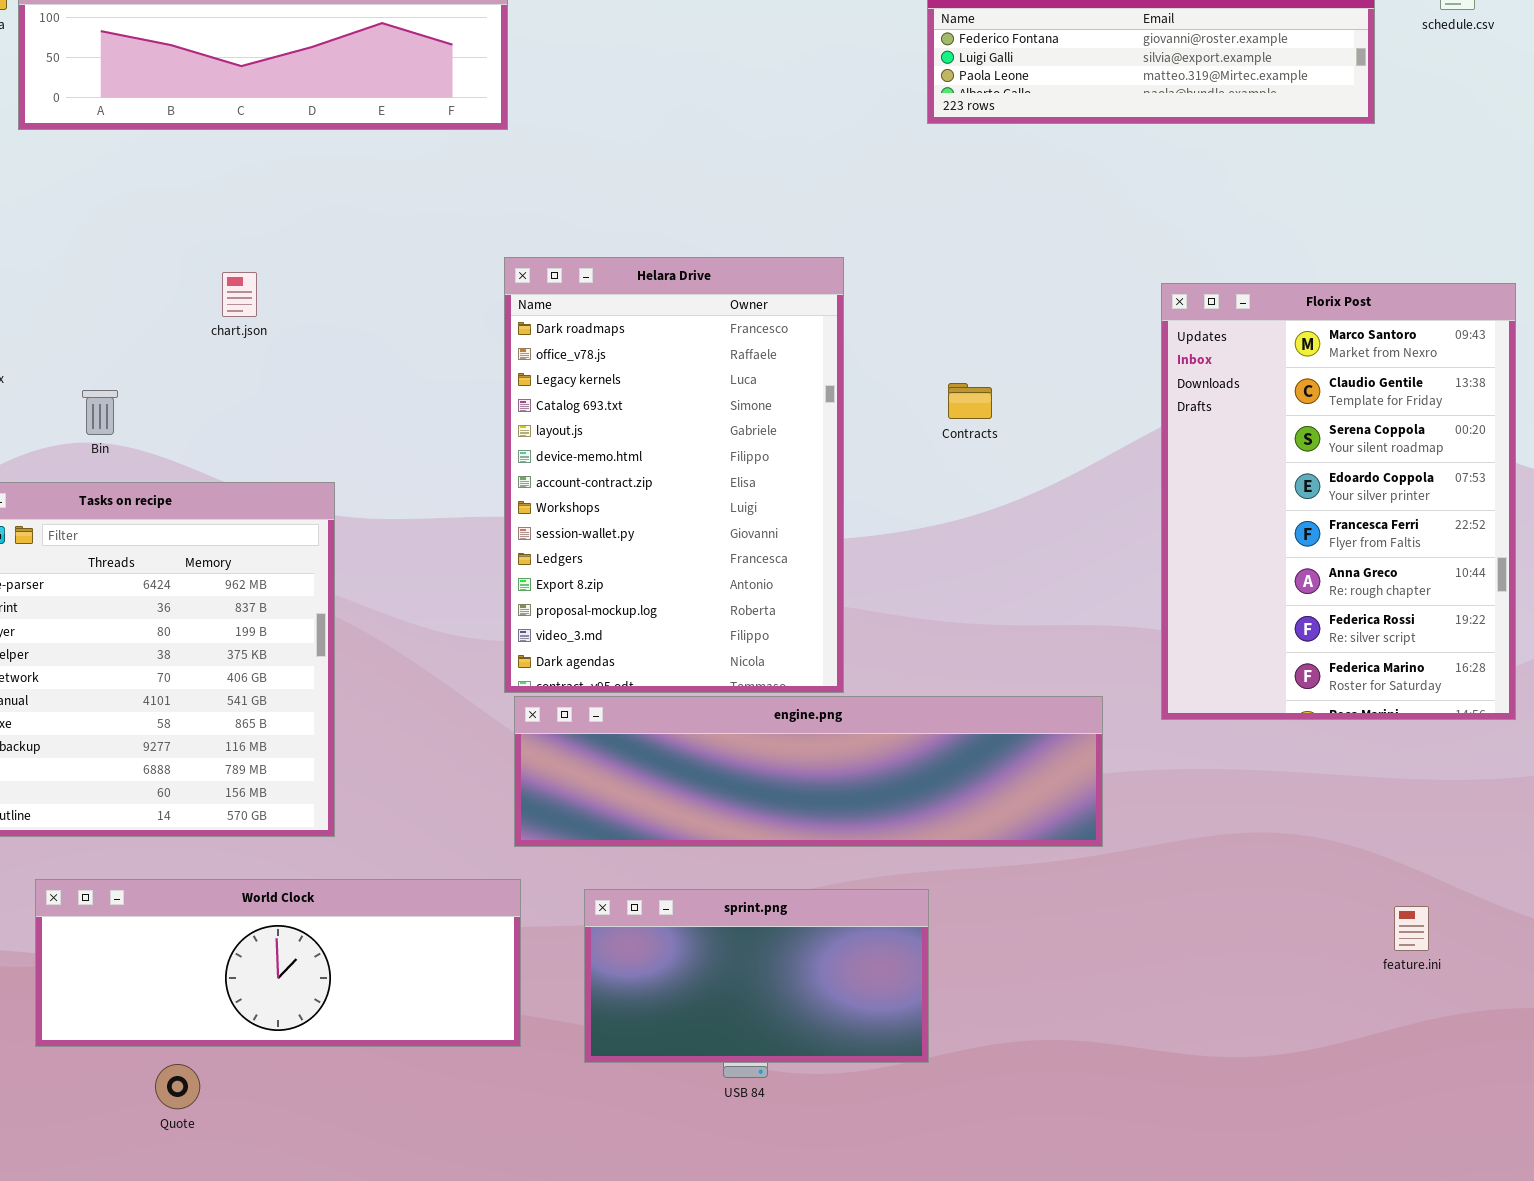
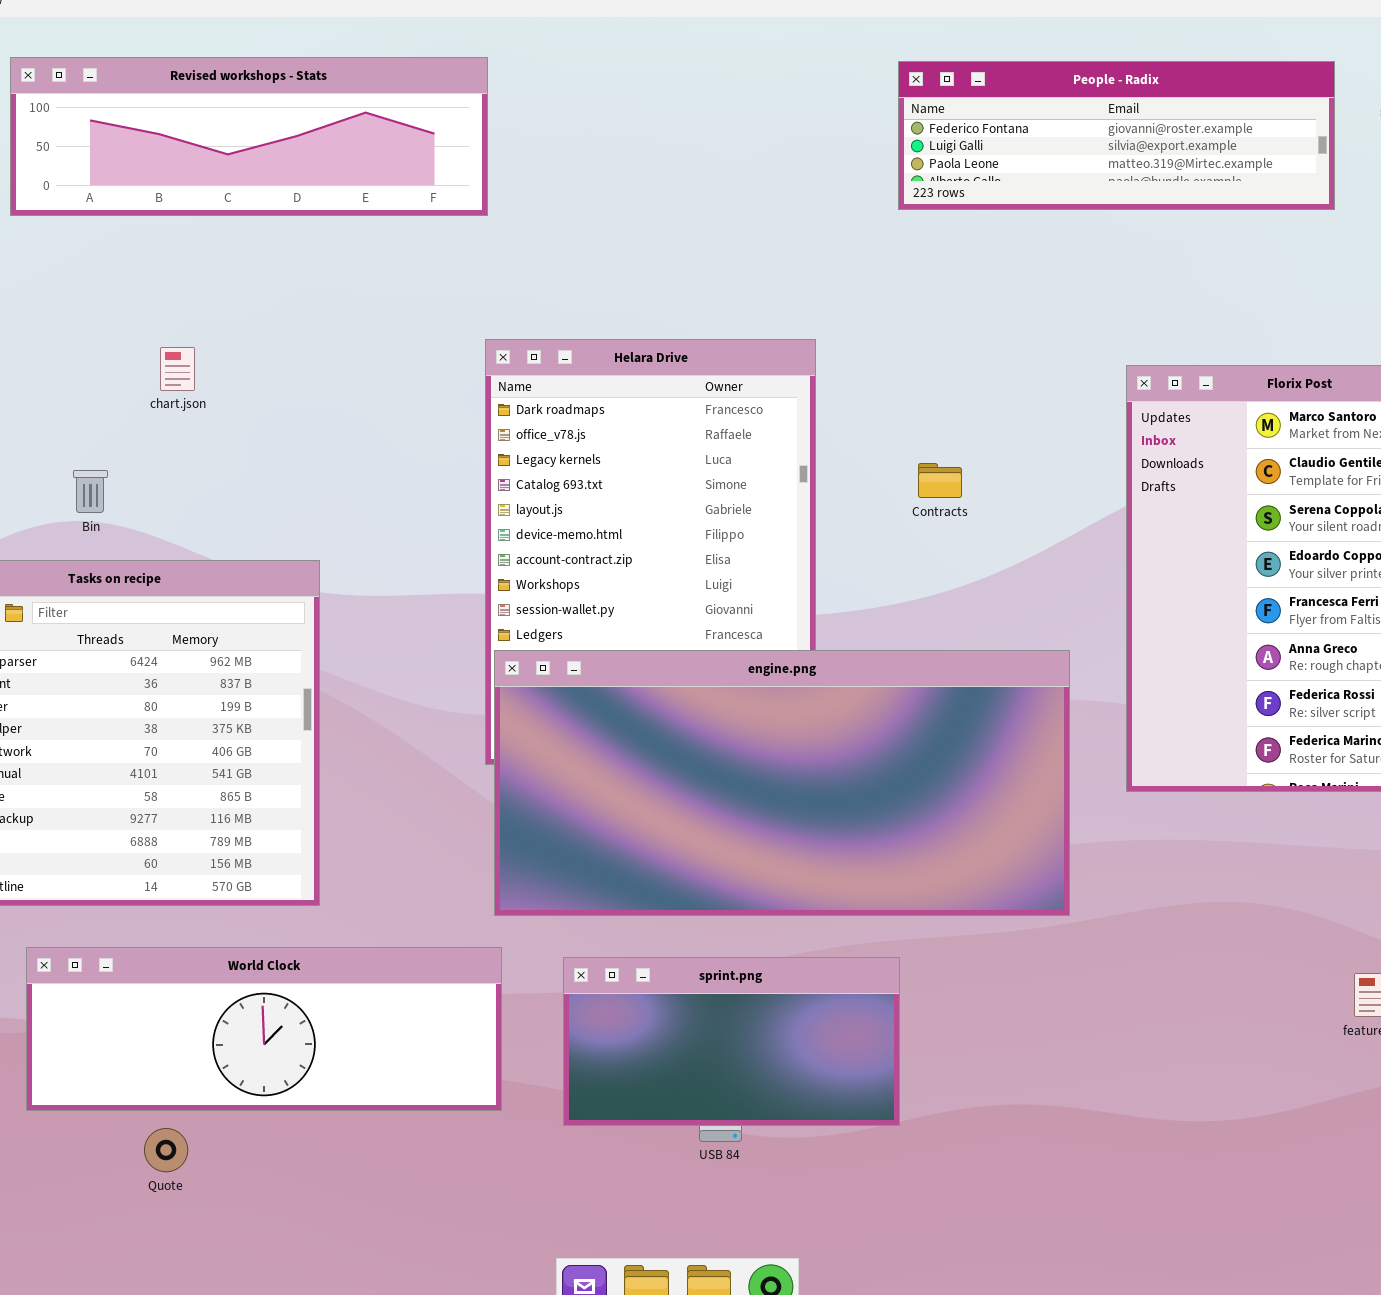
chart.json: [222,272,257,317] -> [160,347,195,391], moved
engine.png: [514,696,1103,847] -> [494,650,1070,916], resized

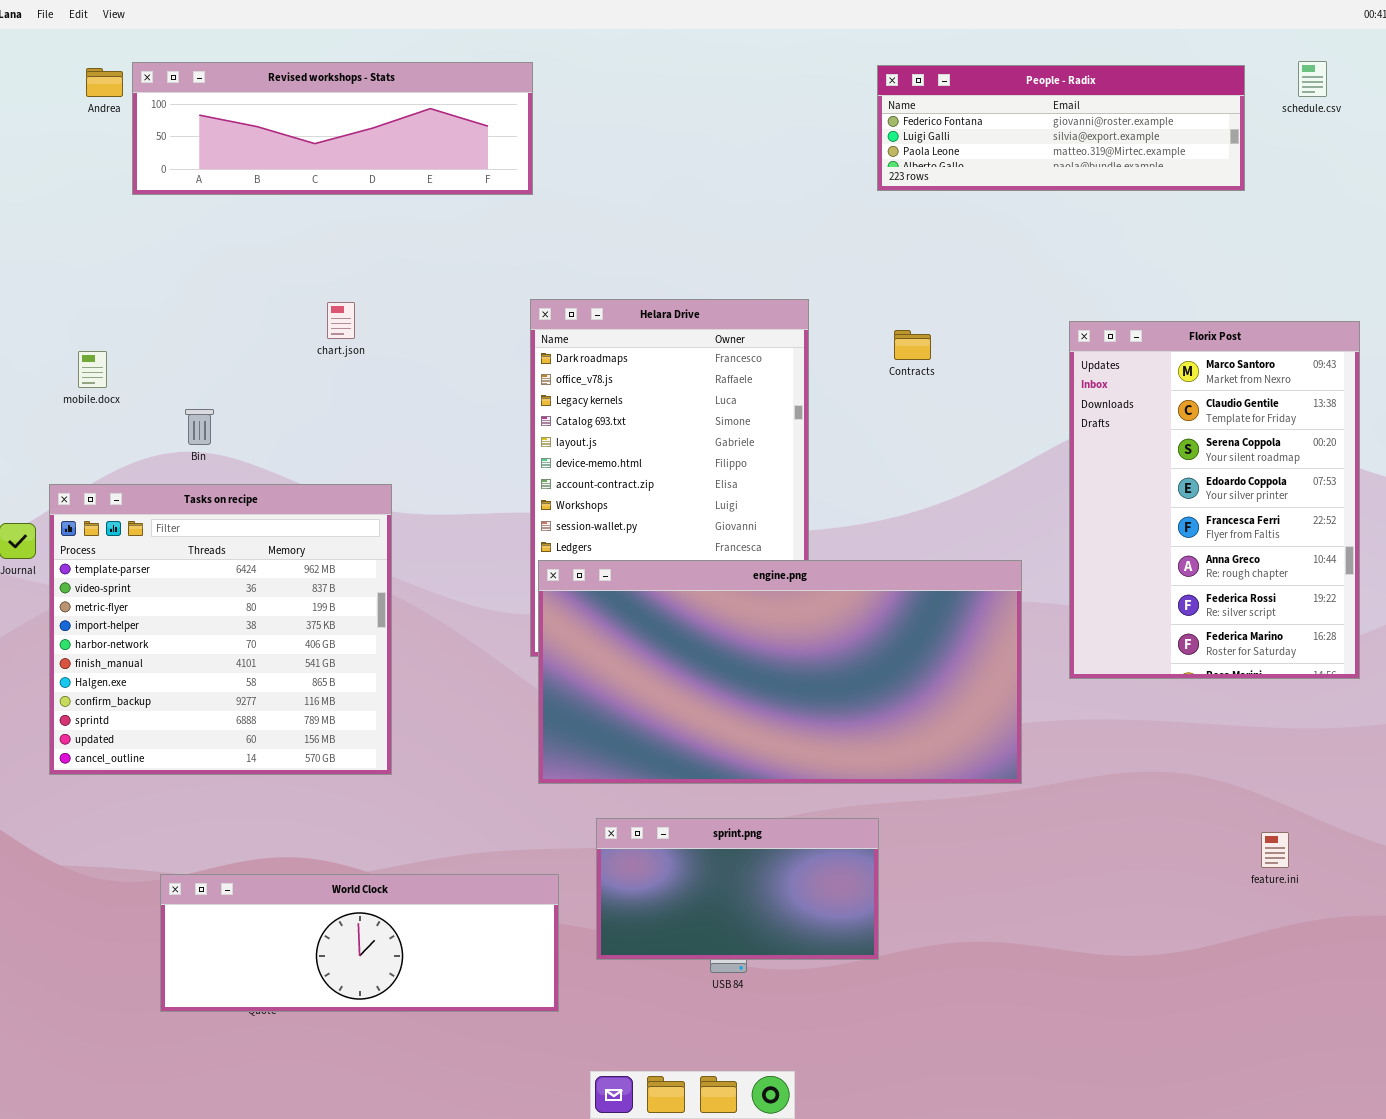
chart.json: [160,347,195,391] -> [327,302,355,339], moved
Contracts: [918,463,962,498] -> [894,330,931,360], moved
World Clock: [26,947,502,1111] -> [160,874,559,1012], moved

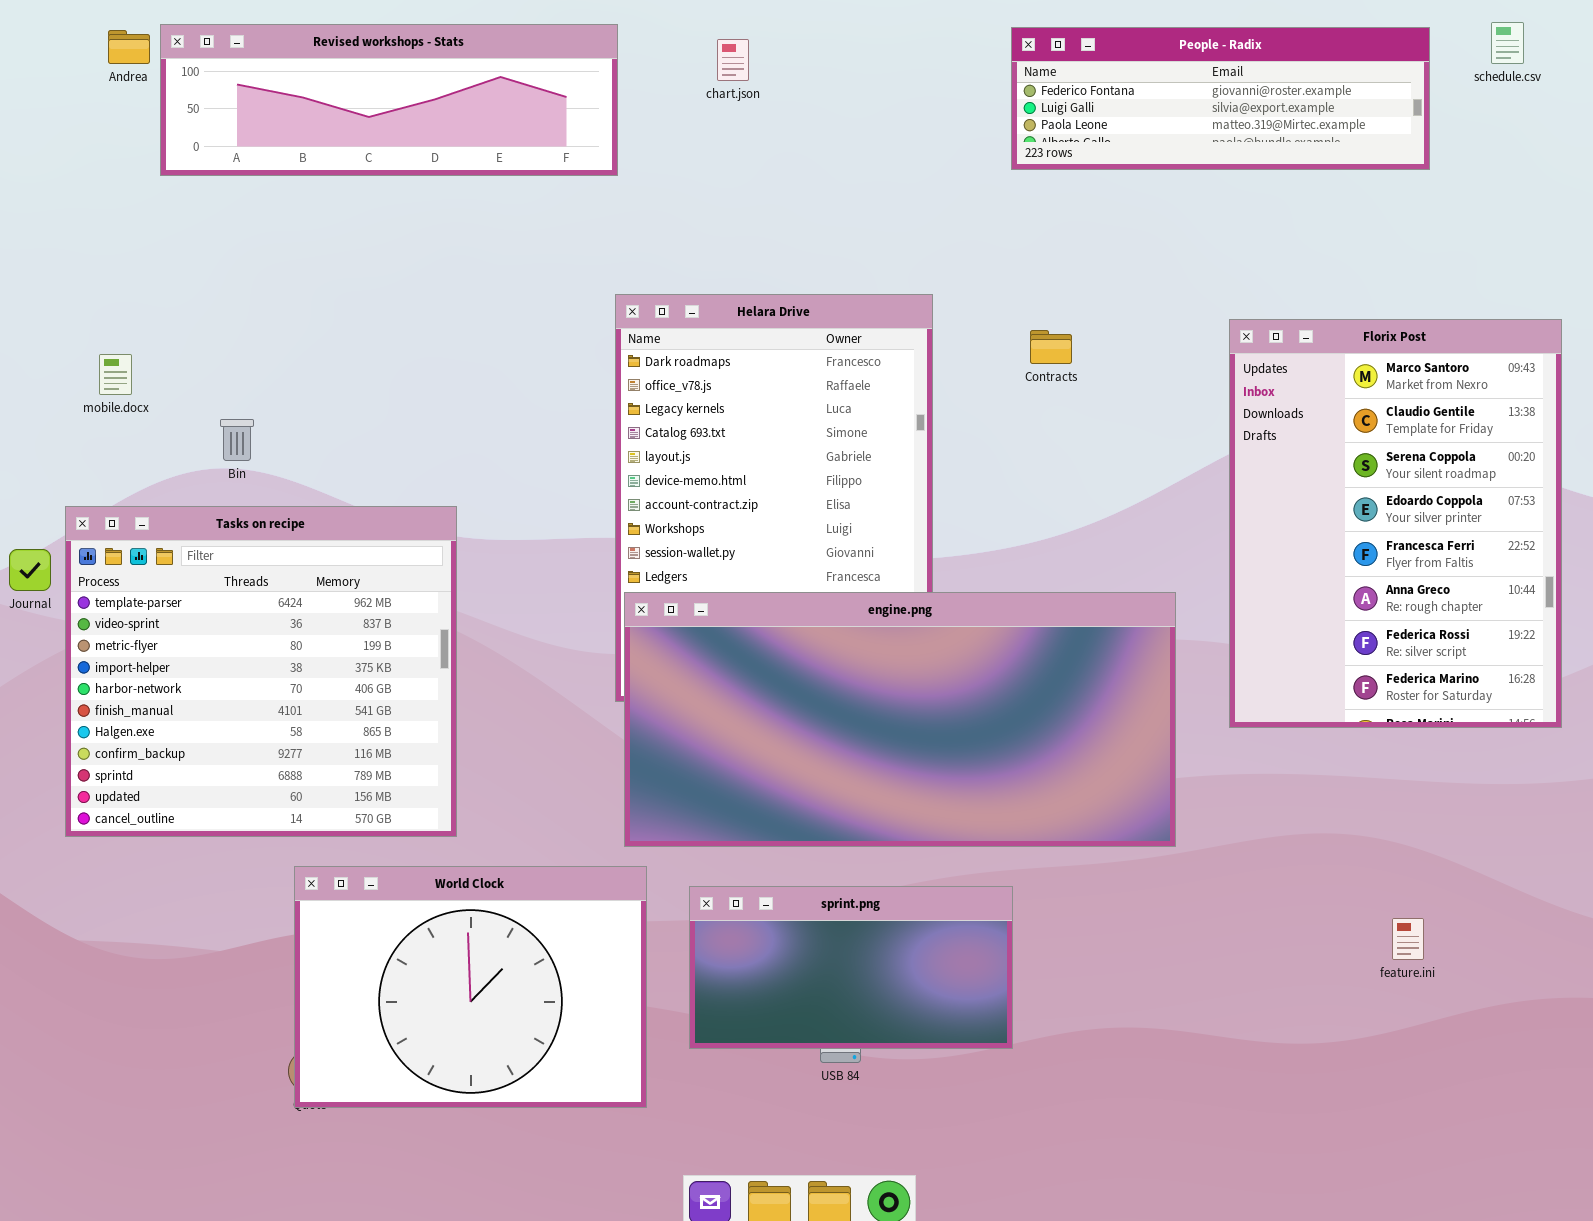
chart.json: [327,302,355,339] -> [717,39,749,81], moved
feature.ini: [1261,832,1289,868] -> [1392,918,1424,960], moved
World Clock: [160,874,559,1012] -> [294,866,647,1108], resized

